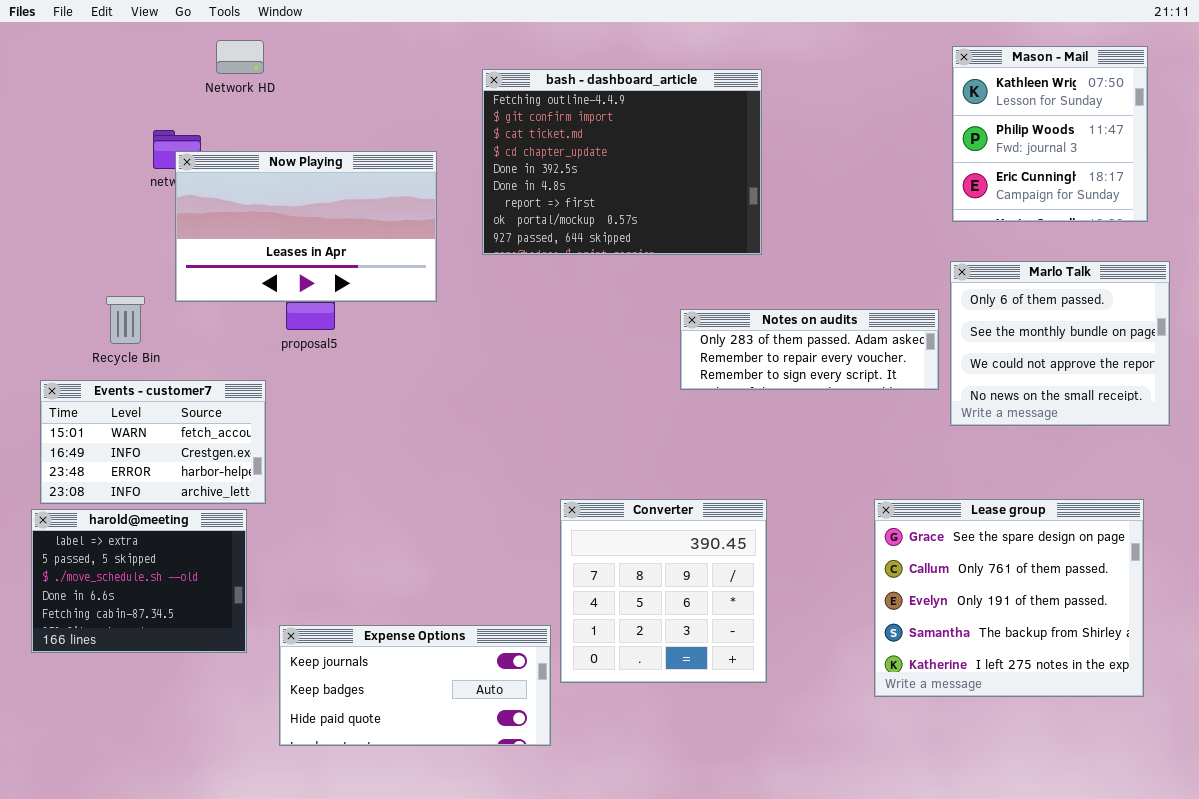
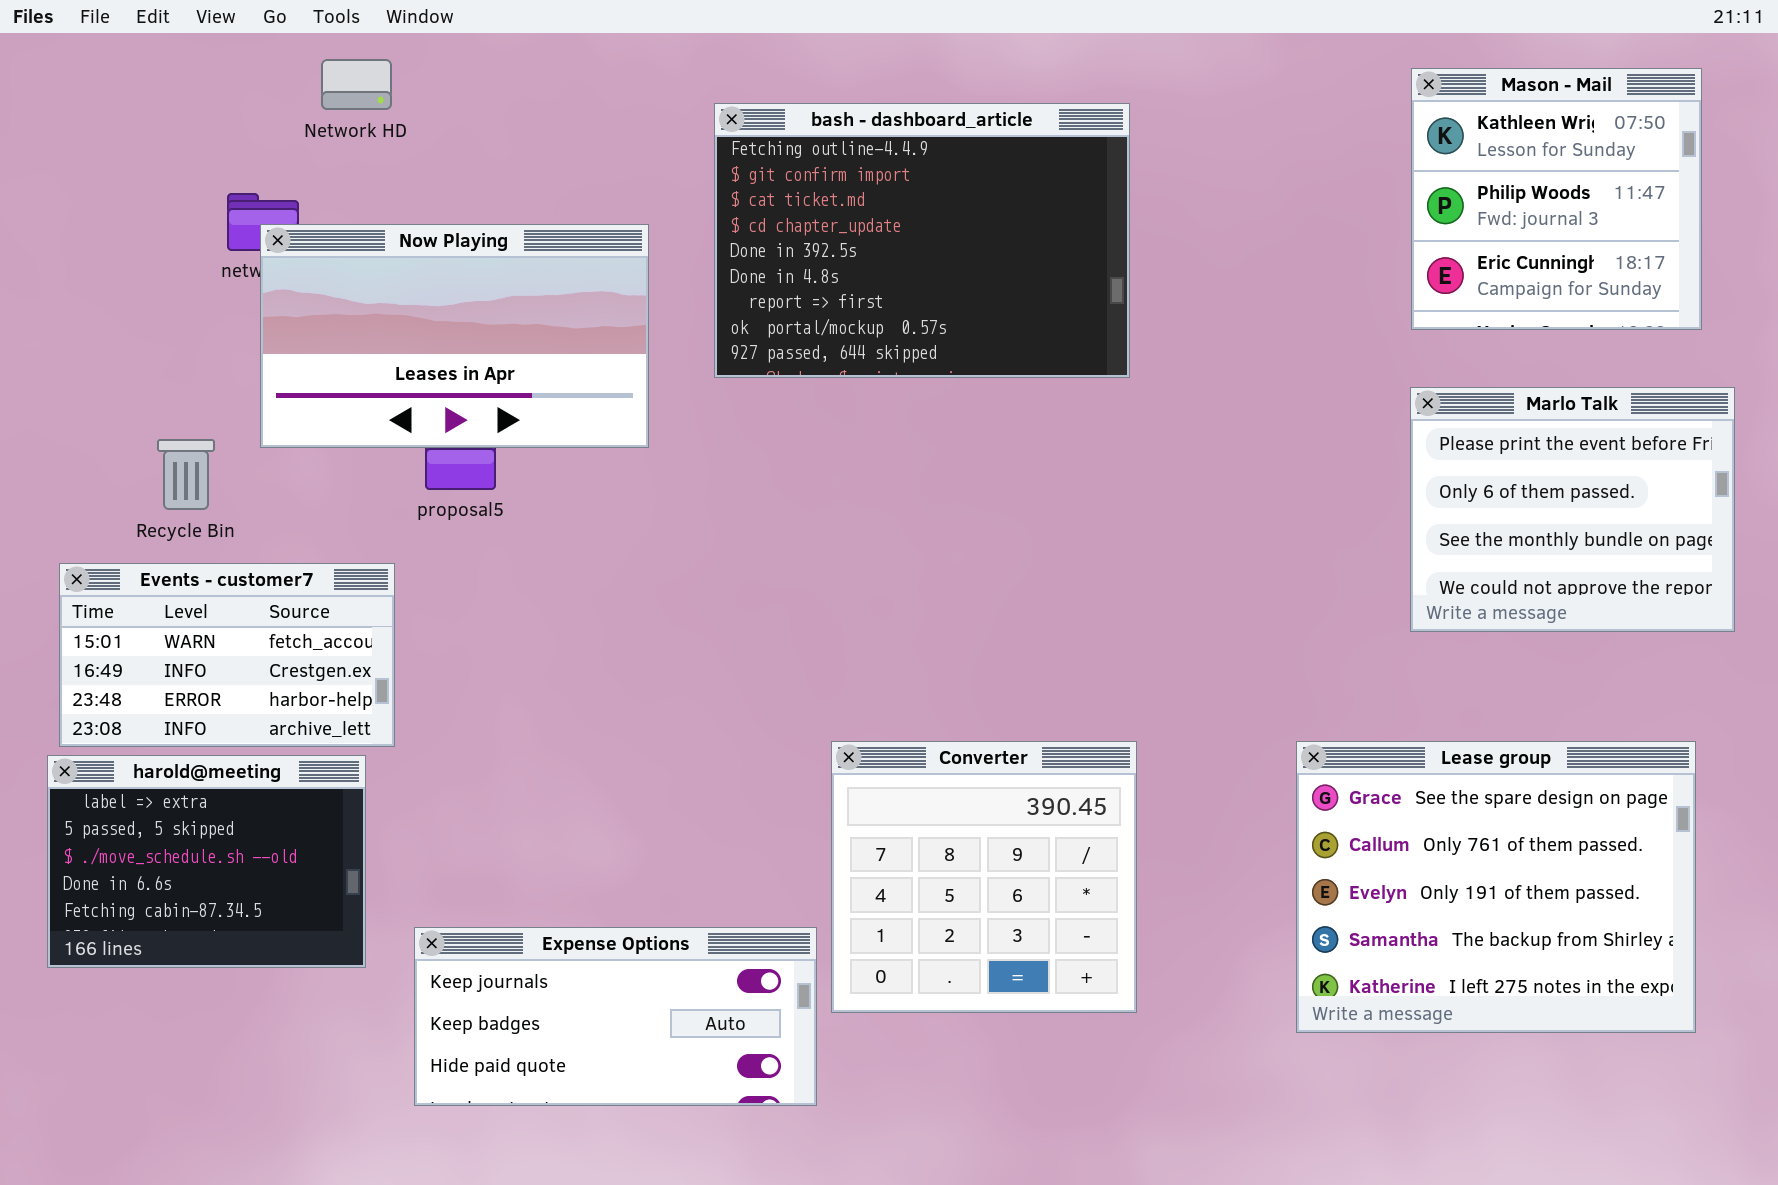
Marlo Talk: [950,261,1170,426] -> [1410,387,1735,632], scrolled up 1 row
Notes on audits: [680,309,939,390] -> none, closed

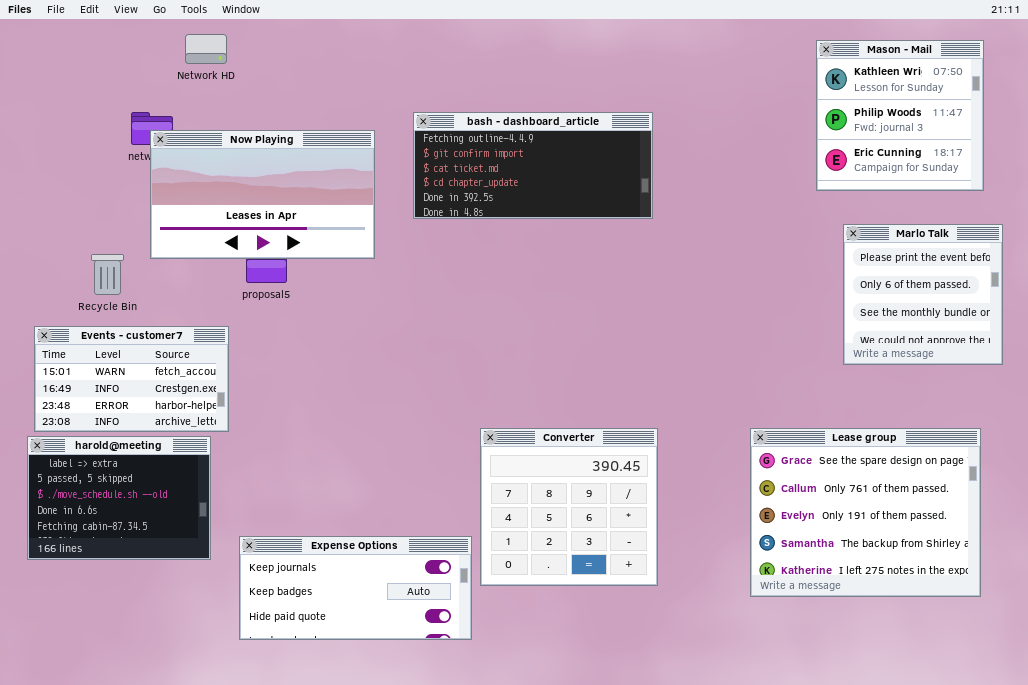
bash - dashboard_article: [714,103,1130,378] -> [413,112,653,219], resized
Marlo Talk: [1410,387,1735,632] -> [843,224,1003,365], resized

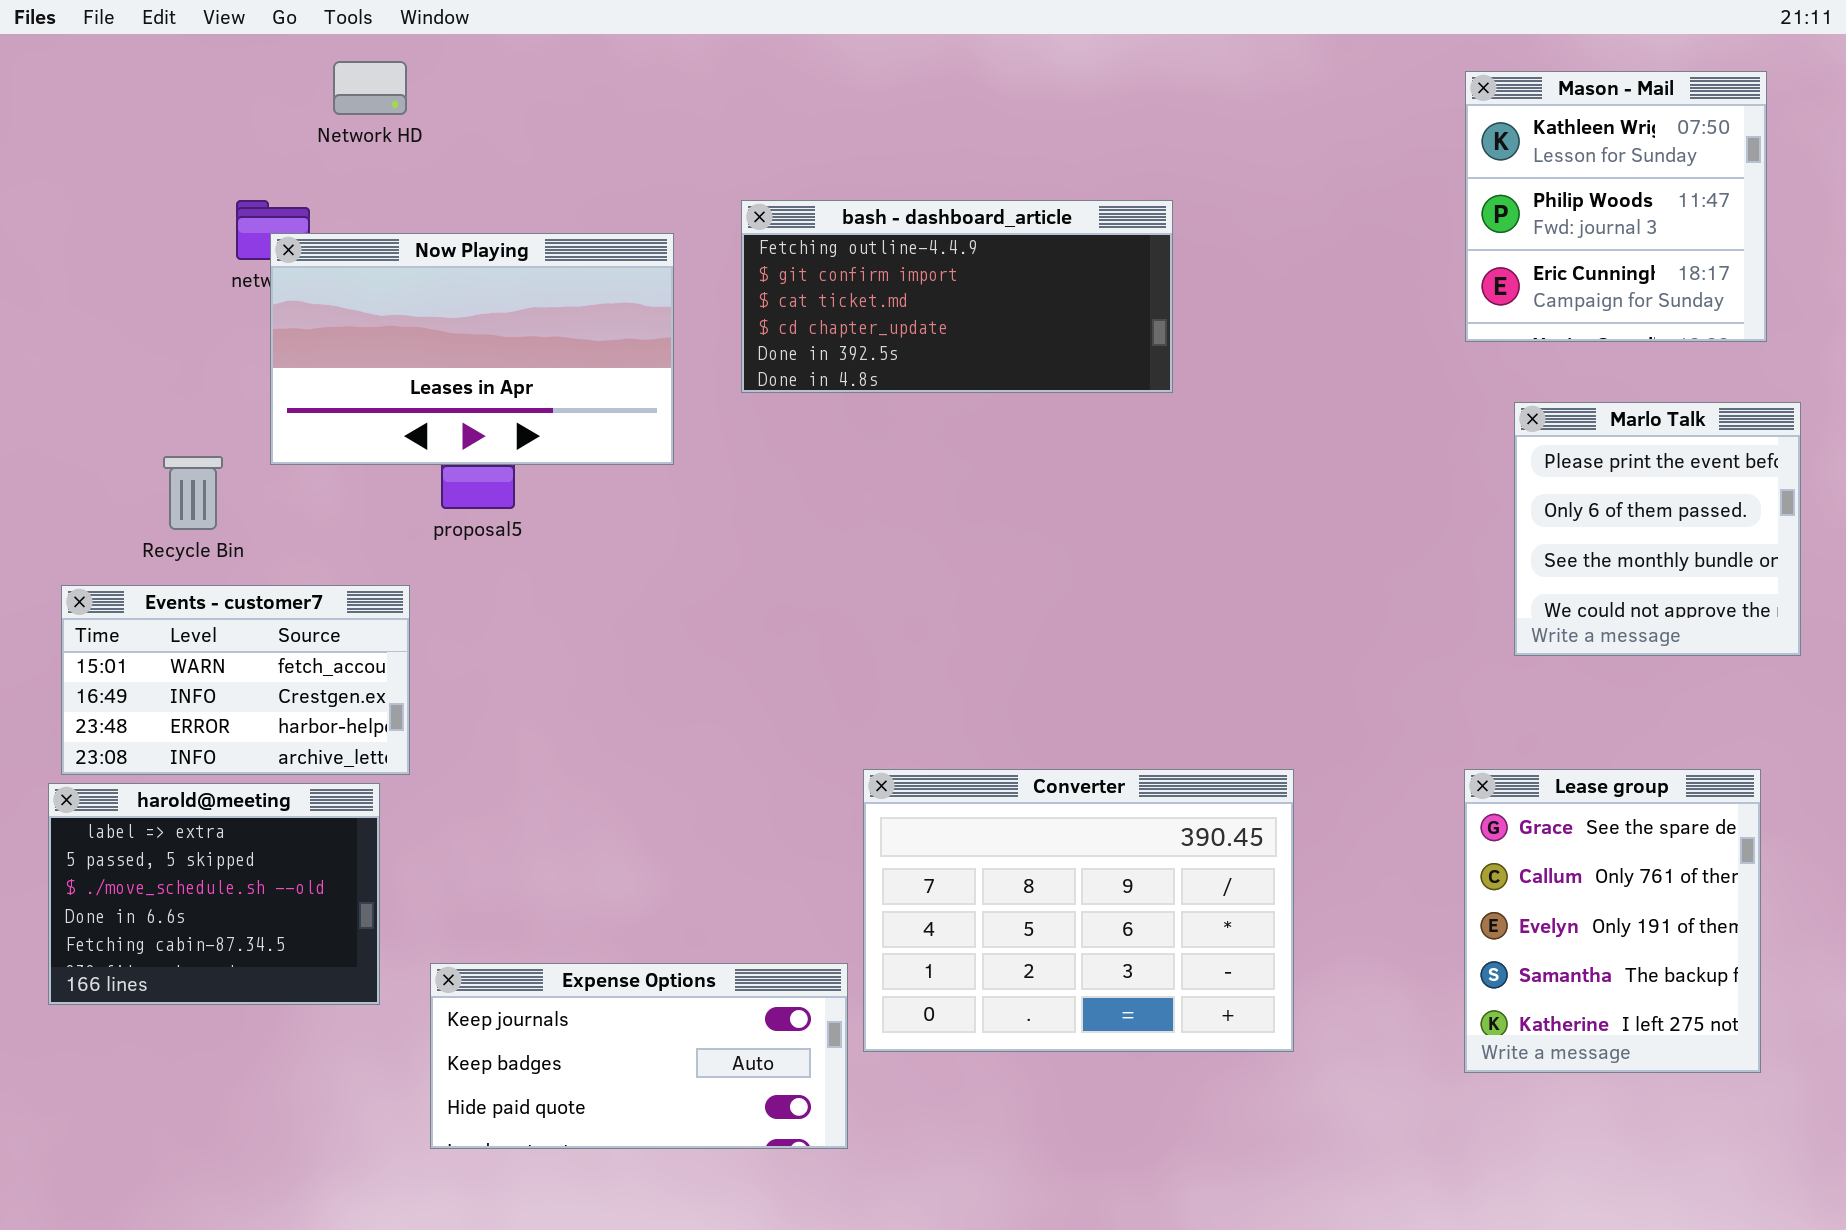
Converter: [480,428,658,586] -> [863,769,1294,1052], resized
Lease group: [750,428,981,597] -> [1464,769,1761,1073], resized

